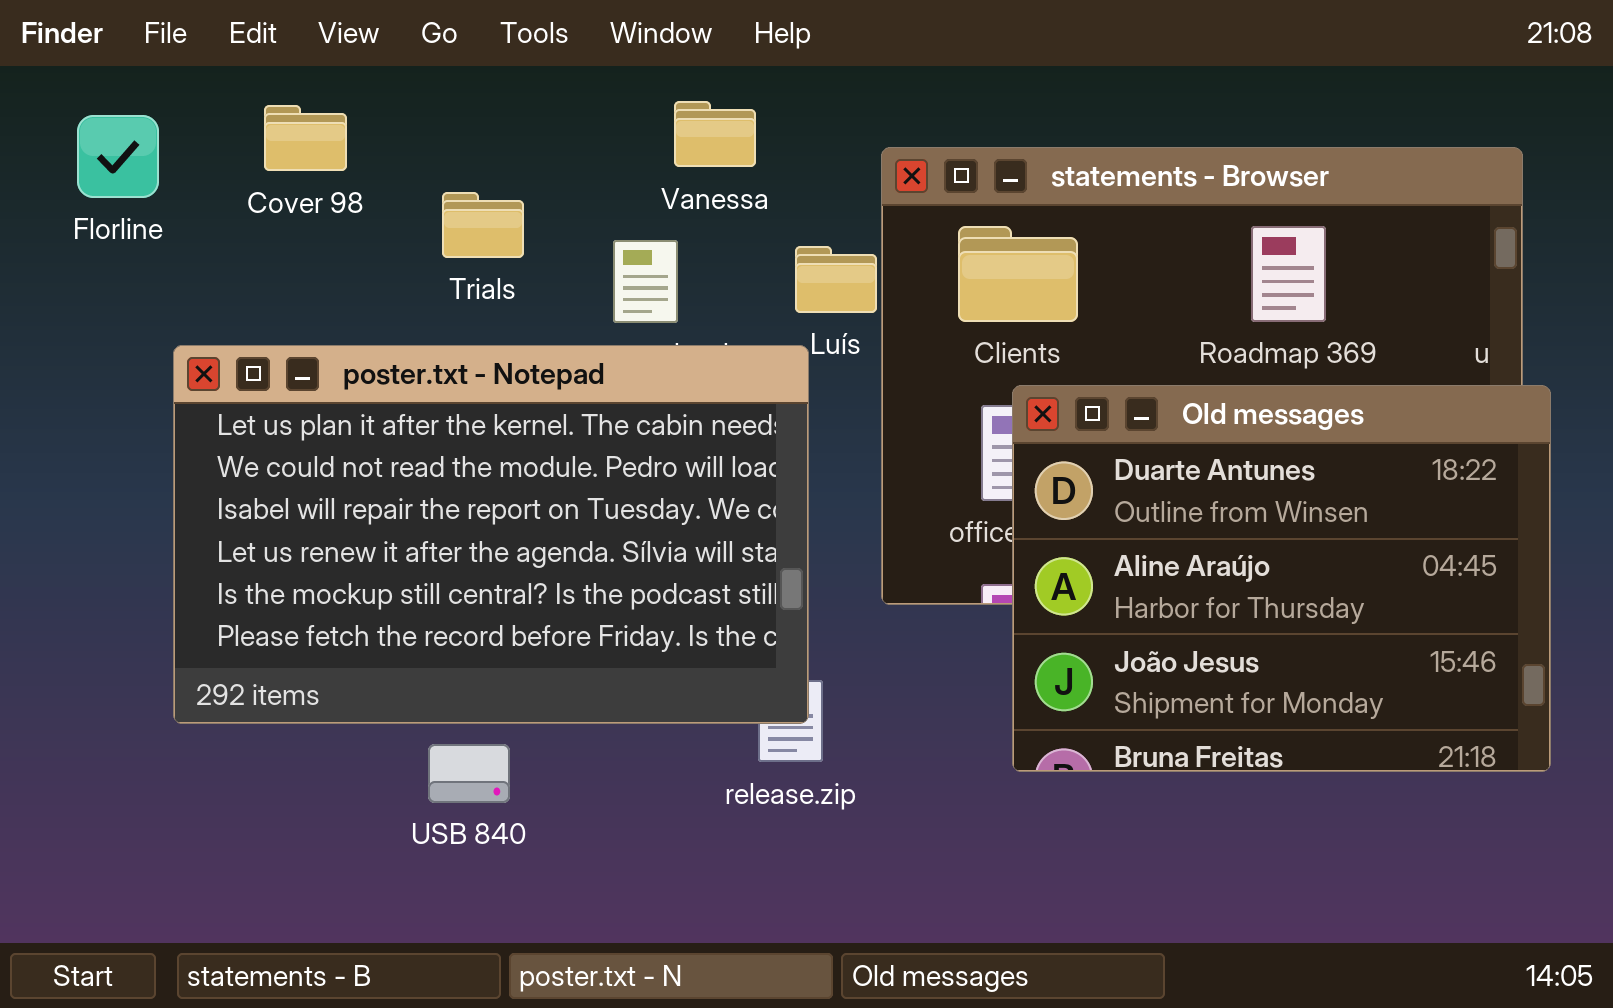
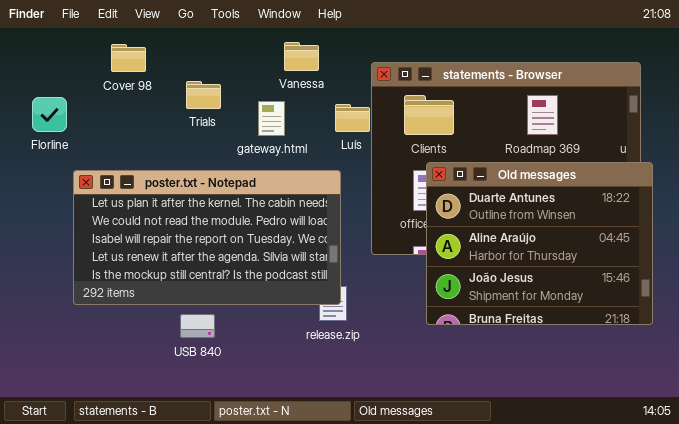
Florline: [77,115,159,198] -> [32,97,67,132], moved
poster.txt - Notepad: [173,345,809,724] -> [73,170,341,305], resized

